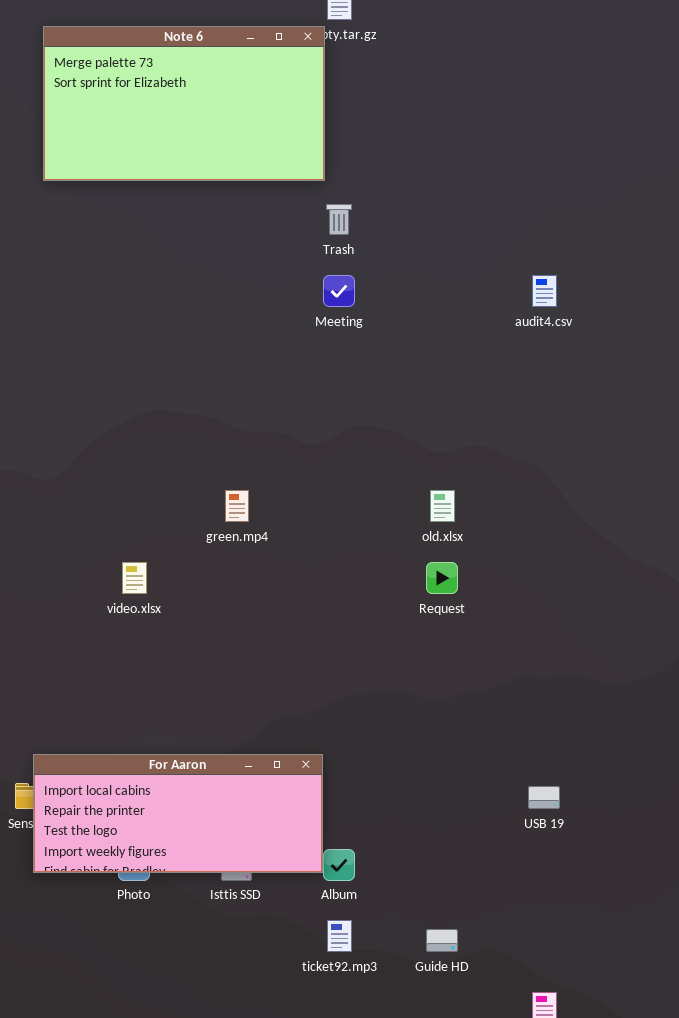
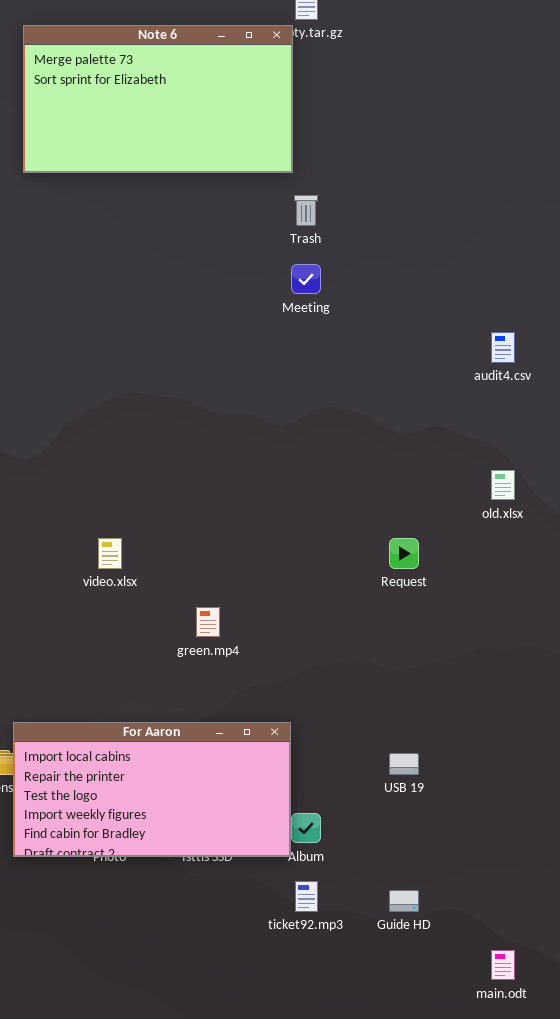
audit4.csv: [532,275,557,307] -> [491,332,515,363], moved
green.mp4: [225,490,249,522] -> [196,607,220,637], moved
old.xlsx: [430,490,455,522] -> [491,470,515,500], moved
For Aaron: [33,754,323,873] -> [13,722,291,857], resized
USB 19: [528,786,560,809] -> [389,753,419,775], moved

